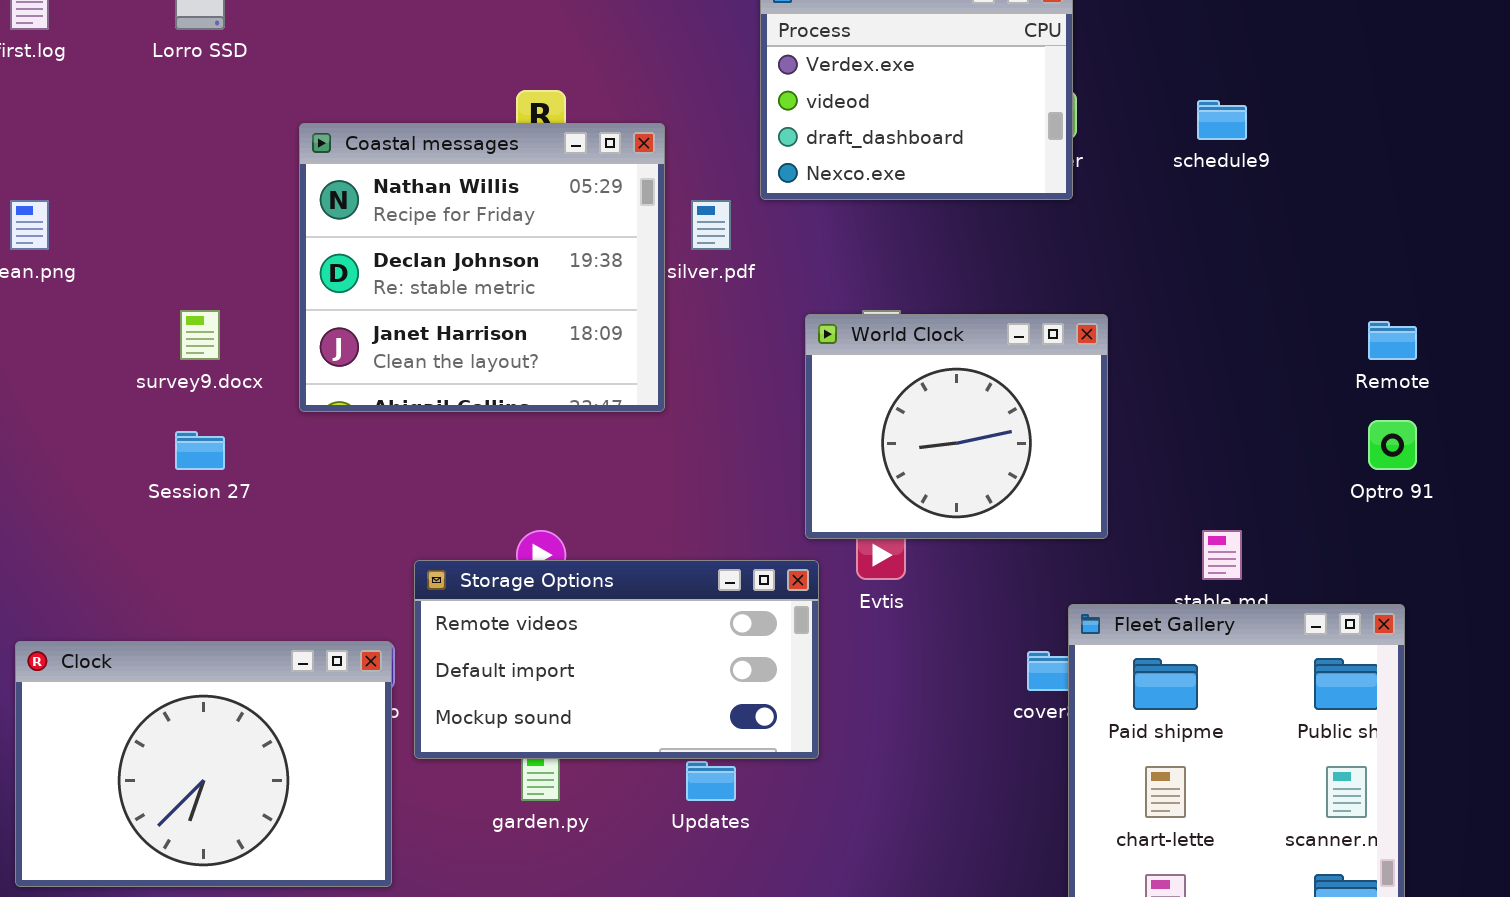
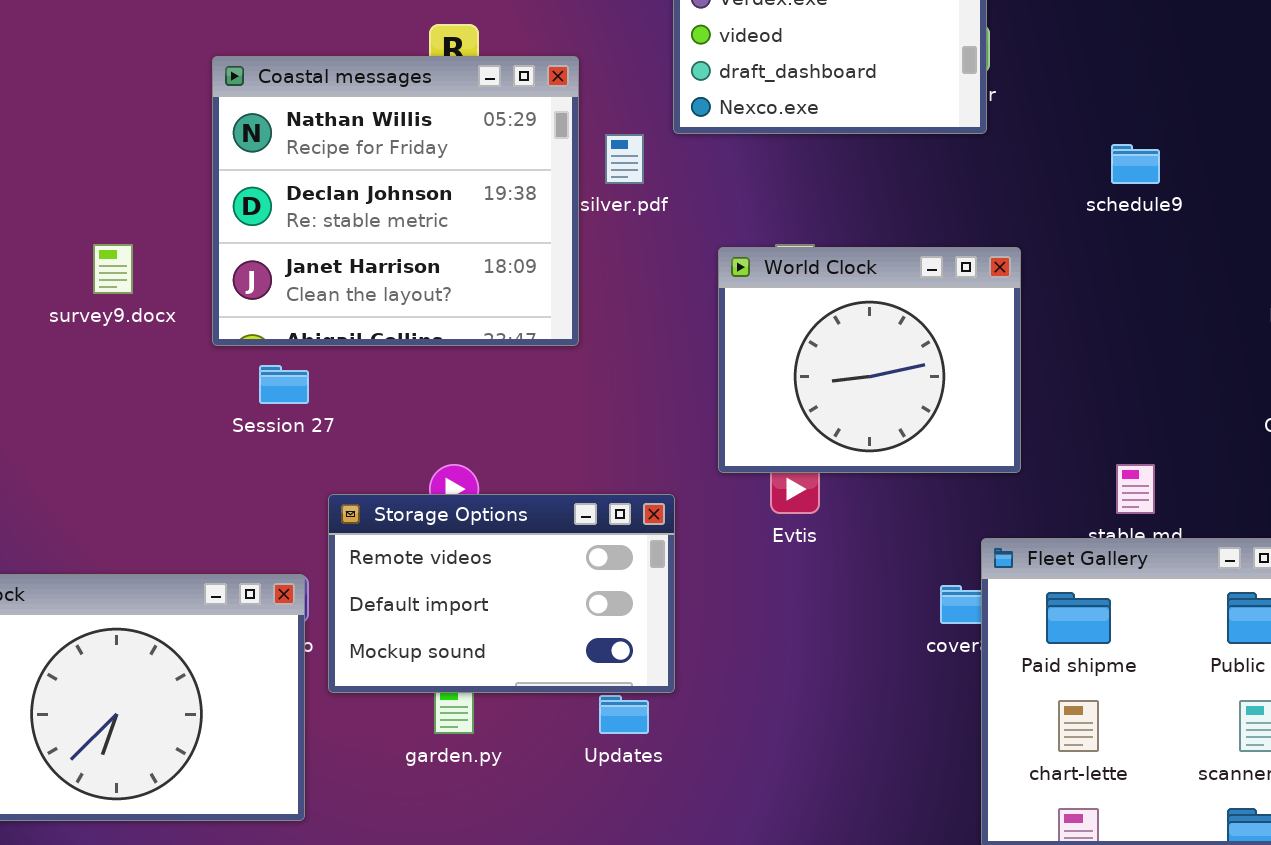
schedule9: [1197,100,1247,140] -> [1111,144,1160,184], moved
Session 27: [175,431,225,470] -> [259,365,309,404], moved
Storage Options: [414,560,819,759] -> [328,494,675,693], resized

